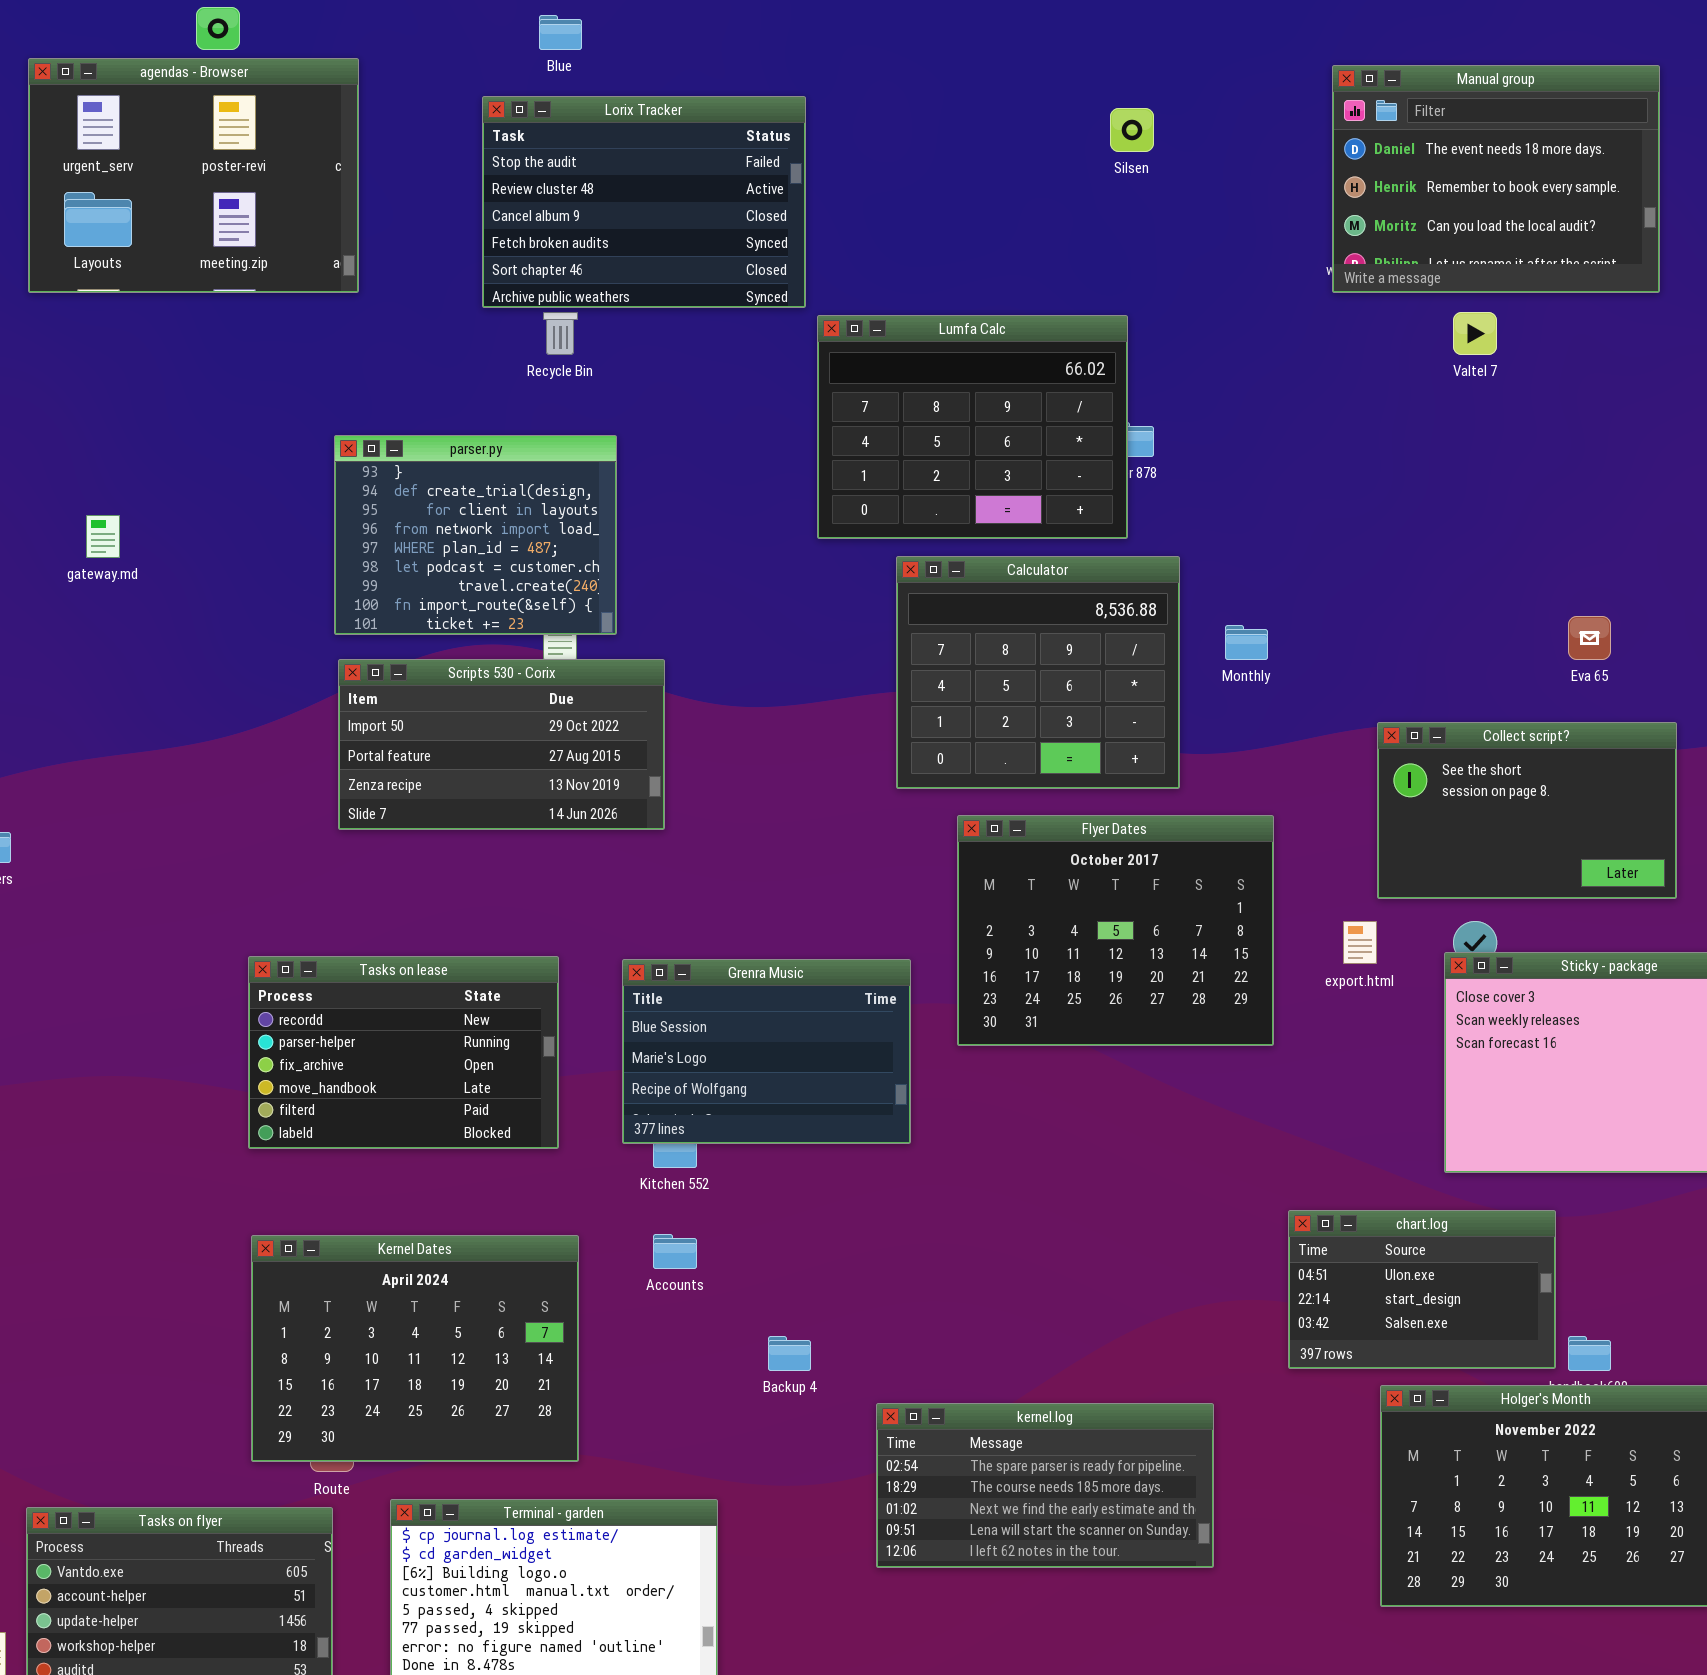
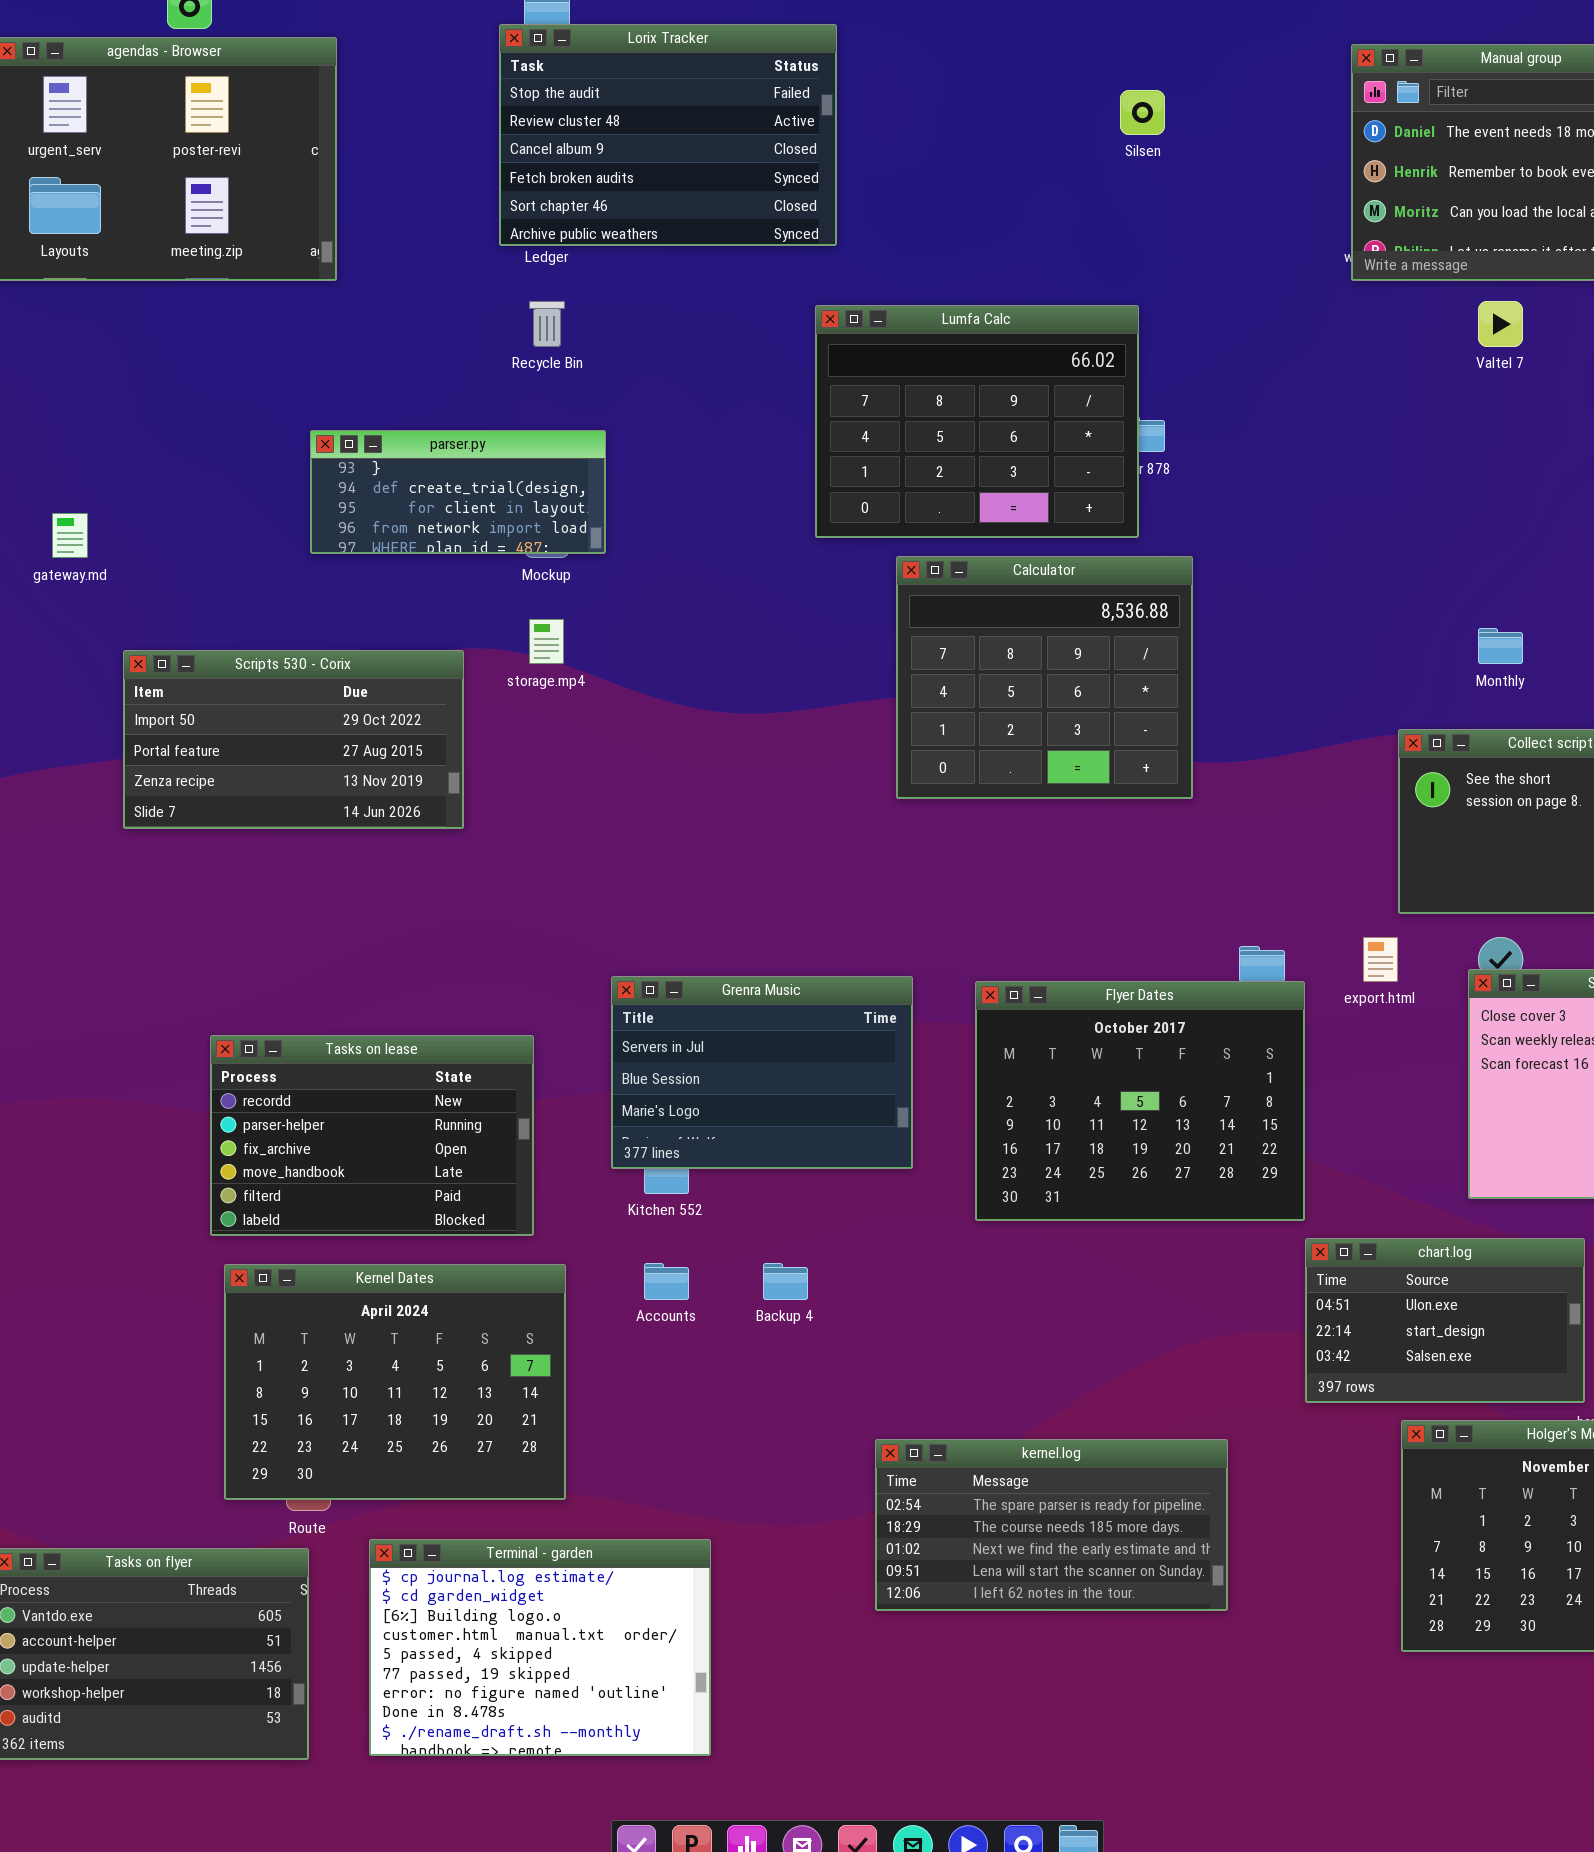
Lorix Tracker: [482,96,806,308] -> [499,24,837,246], moved
parser.py: [334,435,617,635] -> [310,430,606,554], resized
Monthly: [1225,625,1268,660] -> [1478,628,1523,664], moved
Scripts 530 - Corix: [338,659,665,830] -> [123,650,464,829], moved
Flyer Dates: [957,815,1274,1046] -> [975,981,1305,1221], moved
Tasks on lease: [248,956,559,1149] -> [210,1035,534,1236], moved
Grenra Music: [622,959,911,1144] -> [611,976,913,1169], scrolled up 1 row
Backup 4: [768,1336,811,1371] -> [763,1263,808,1300], moved

